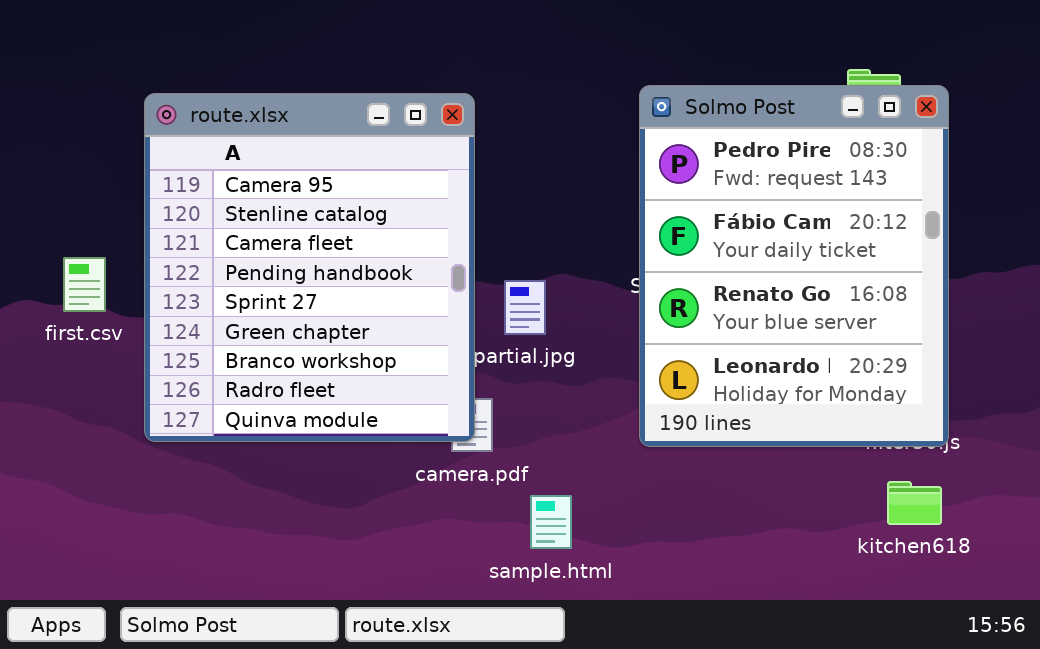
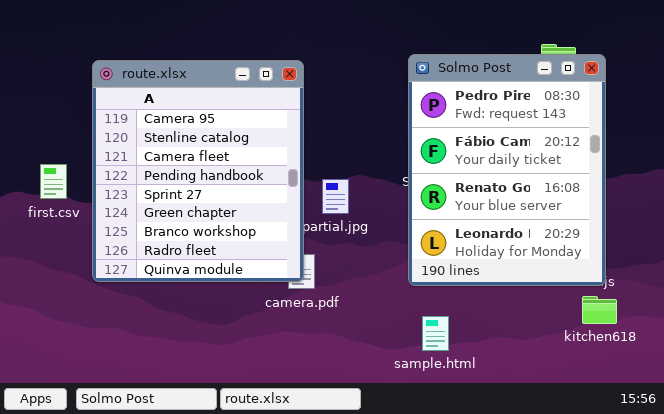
kitchen618: [887,481,942,525] -> [582,296,617,324], moved
sample.html: [530,495,572,549] -> [422,316,449,351], moved

